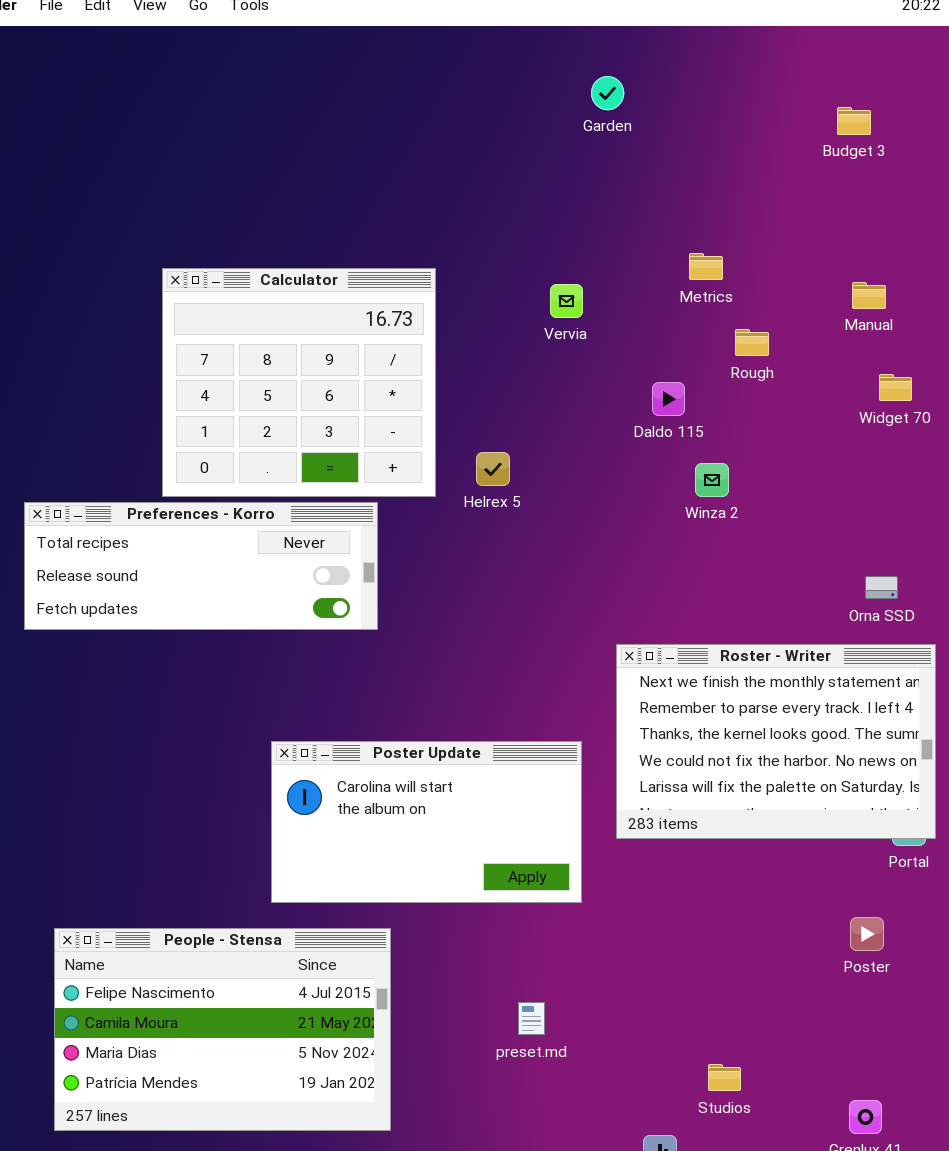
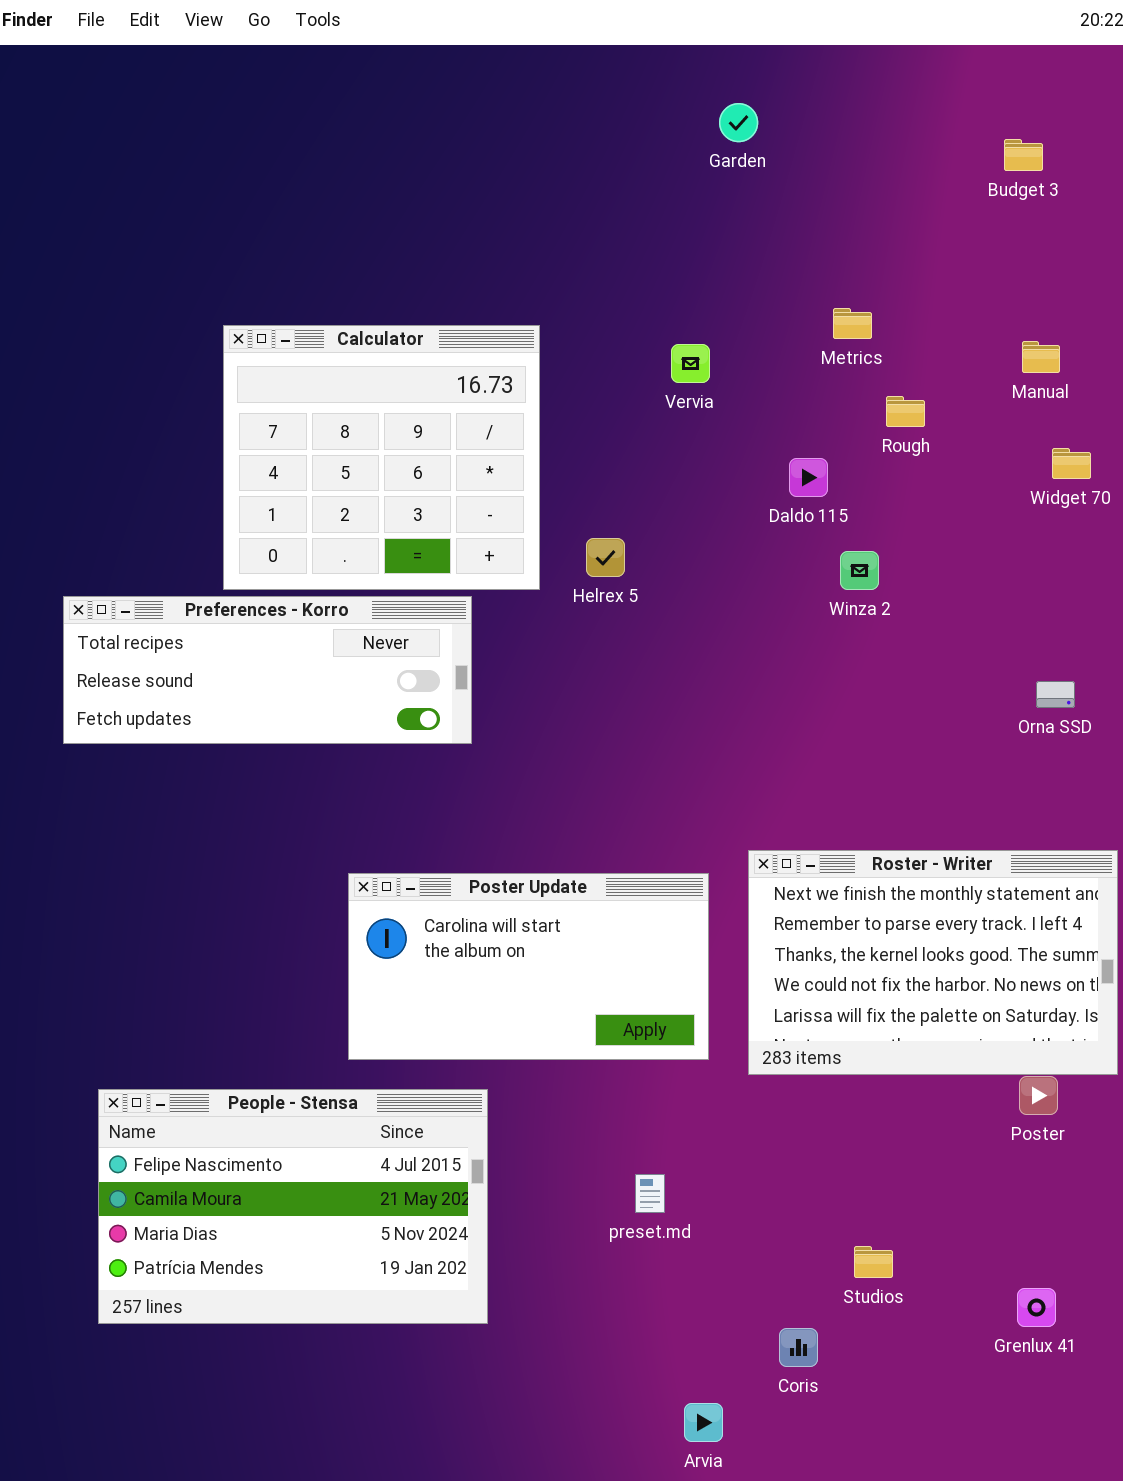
Roster - Writer: [616,644,936,839] -> [748,850,1118,1075], moved

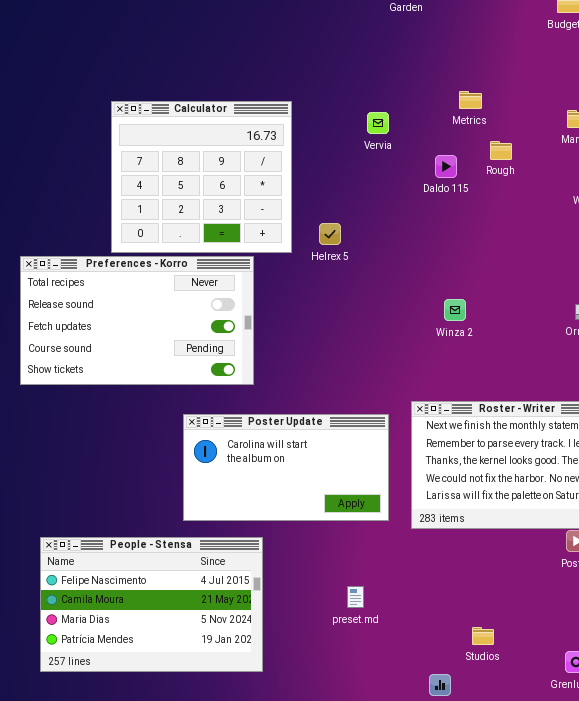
Daldo 115: [789,458,828,497] -> [435,155,457,178], moved
Winza 2: [840,551,879,590] -> [444,299,466,321], moved
Preferences - Korro: [63,596,472,744] -> [20,256,254,385], resized

